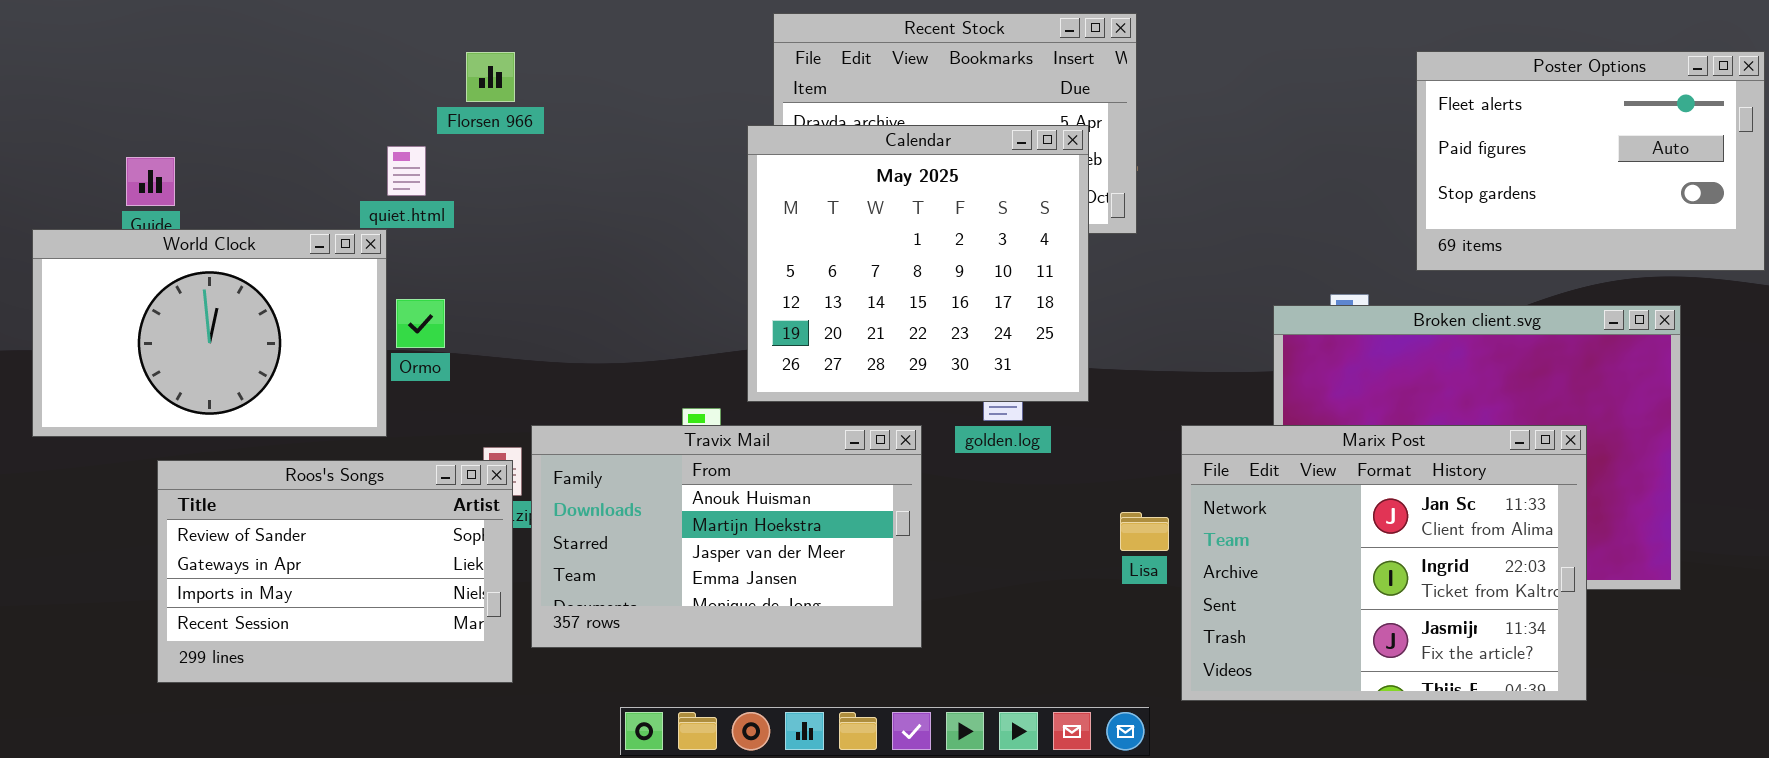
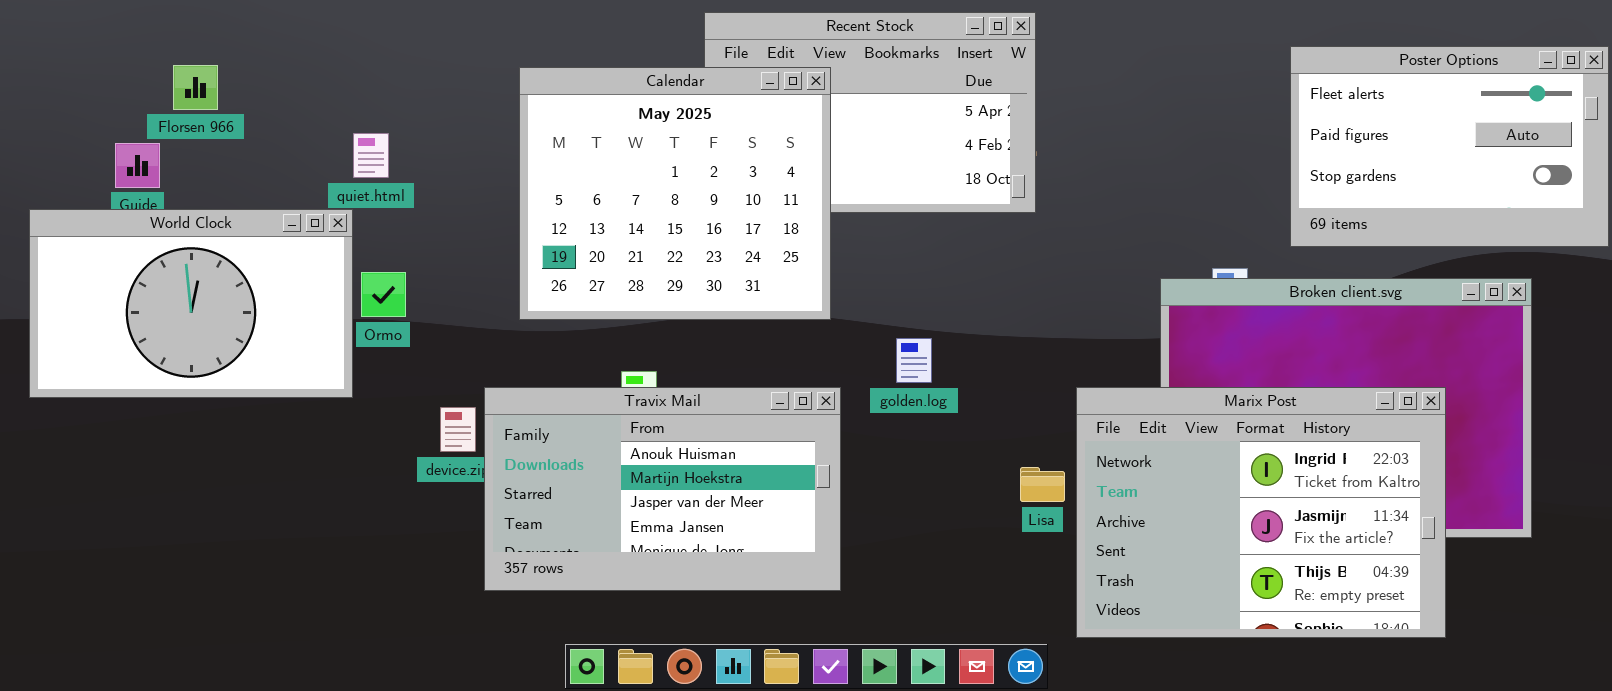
Florsen 966: [466,52,515,102] -> [173,65,218,110], moved
Calendar: [747,125,1089,402] -> [519,67,831,320], moved
Marix Post: [1181,425,1587,701] -> [1076,387,1446,638], scrolled down 1 row
Roos's Songs: [157,460,513,683] -> none, closed

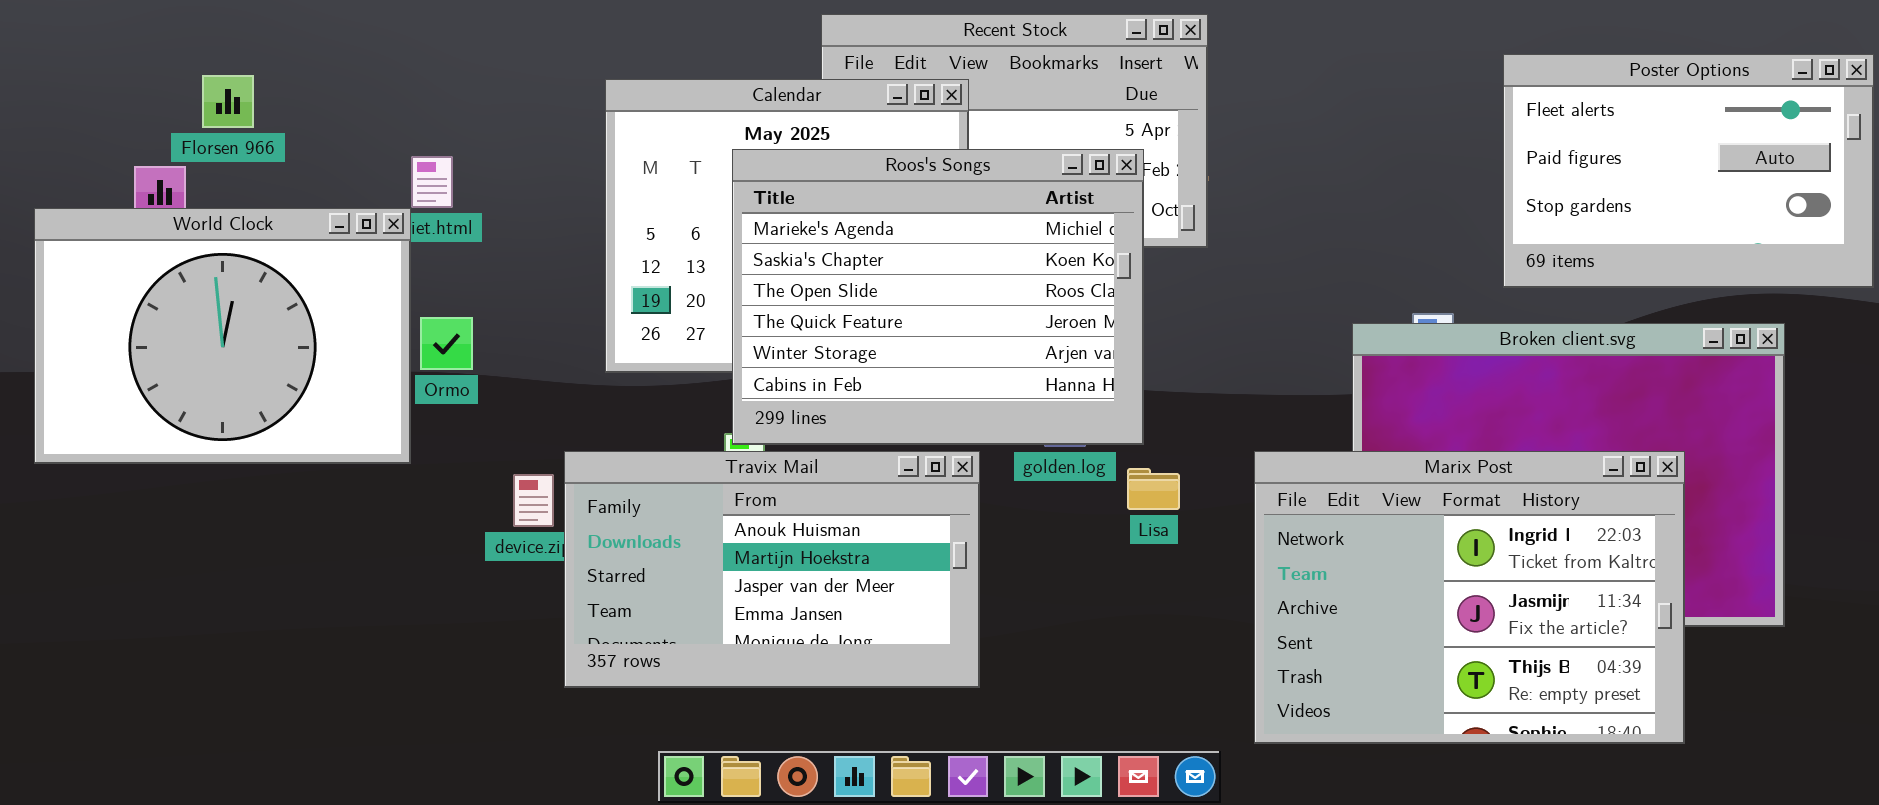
Roos's Songs: none -> [732,149,1144,445], opened
World Clock: [29,209,353,398] -> [34,208,411,464], resized
Lisa: [1020,467,1065,502] -> [1127,468,1180,510], moved

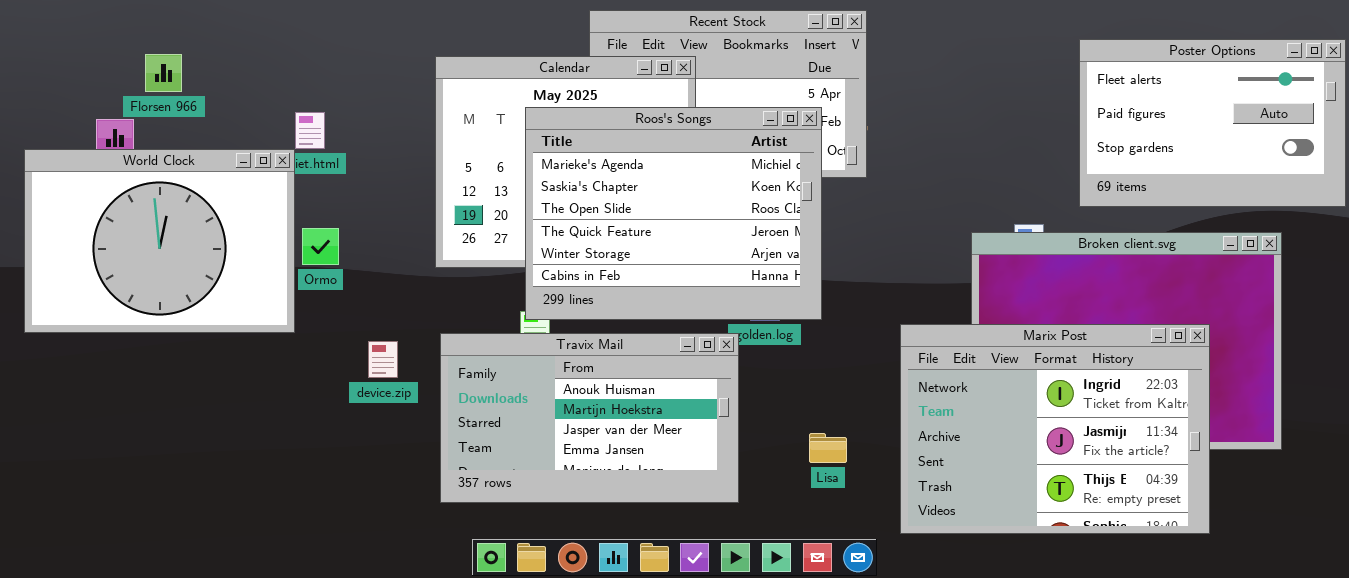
Travix Mail: [564,451,980,688] -> [440,333,739,503], moved
Lisa: [1127,468,1180,510] -> [809,433,847,463], moved

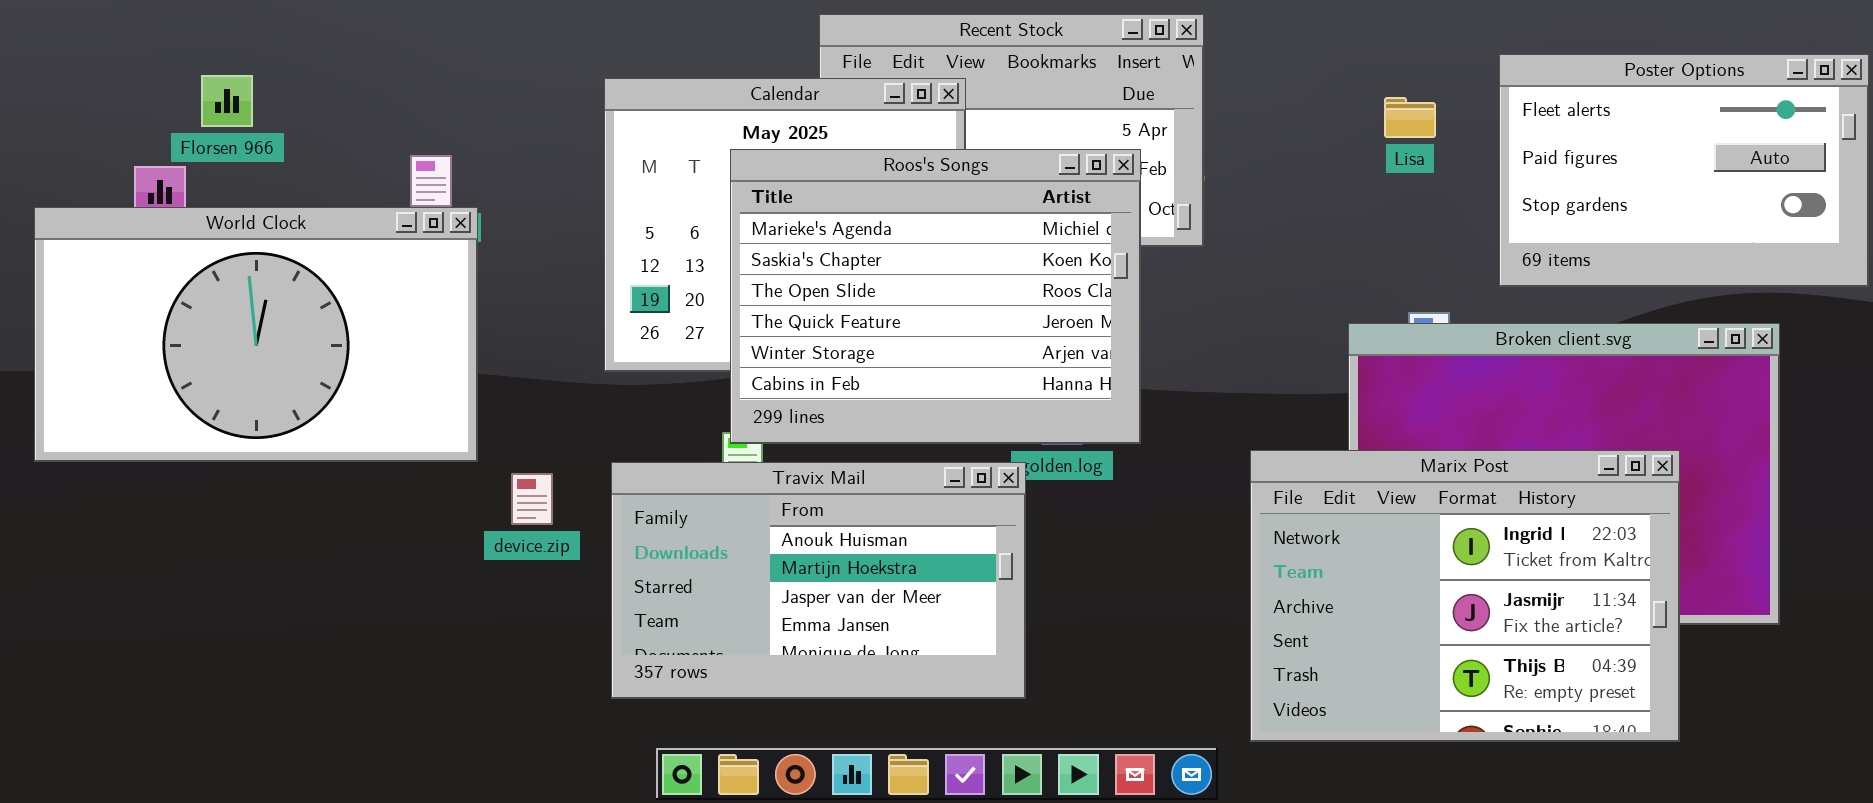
World Clock: [24,149,295,333] -> [34,207,478,462], resized
Lisa: [809,433,847,463] -> [1384,97,1436,138], moved

